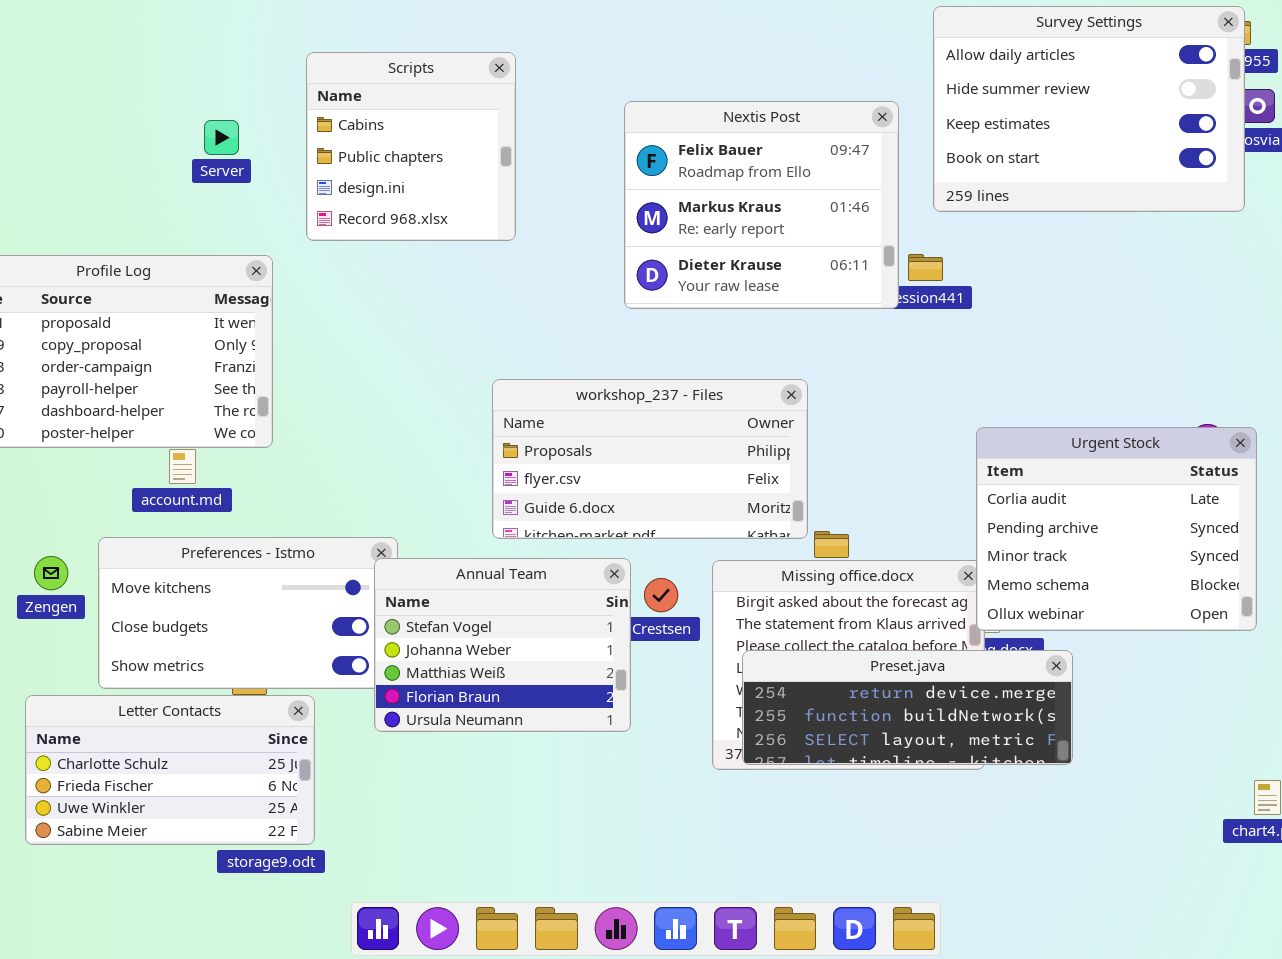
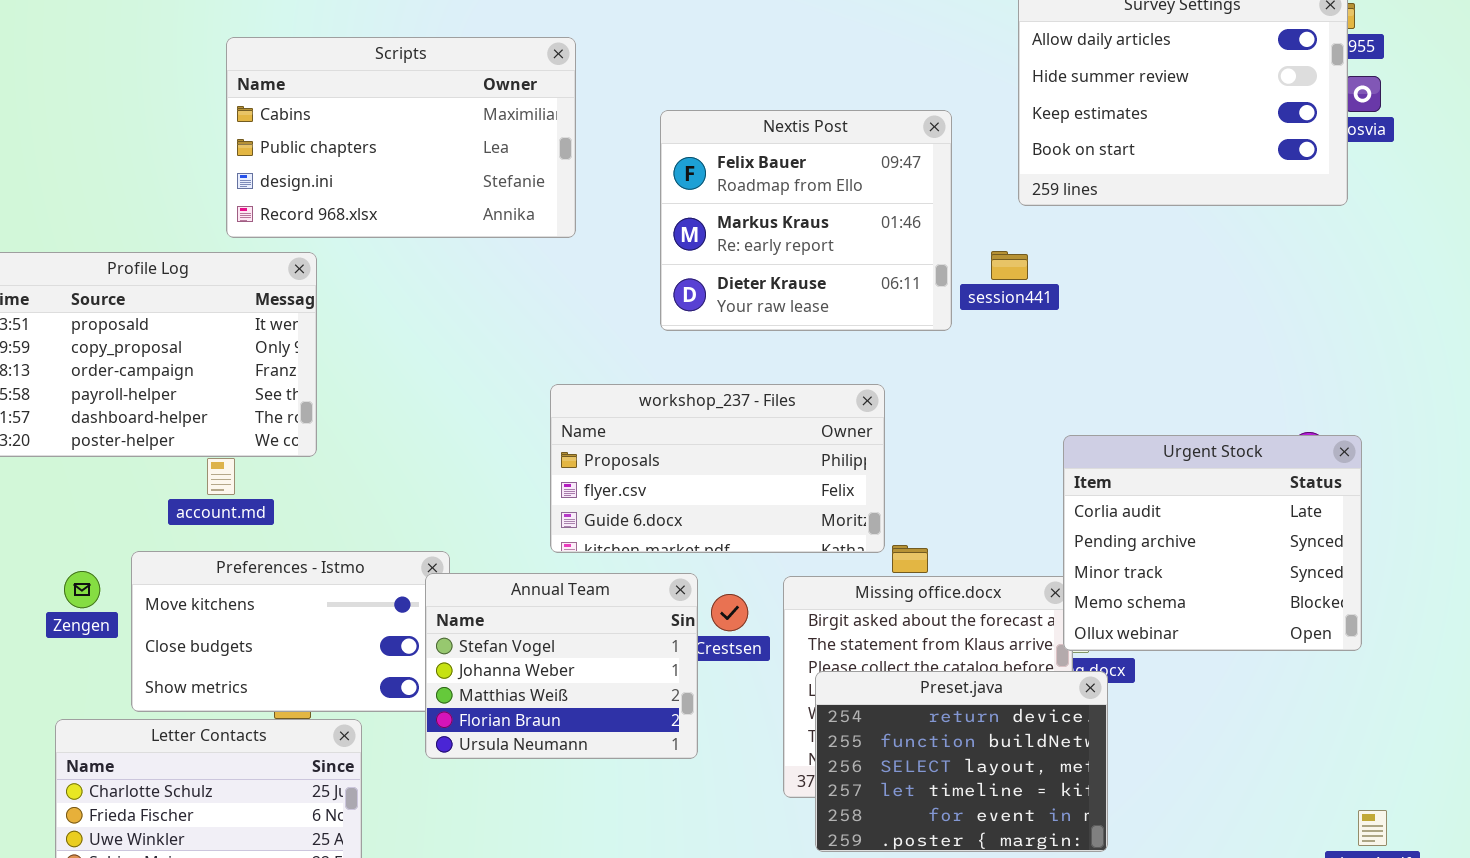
Scripts: [306,52,516,241] -> [226,37,576,238], resized
Nextis Post: [624,101,899,309] -> [660,110,952,331], moved
Preset.java: [742,650,1073,765] -> [815,671,1108,852], resized

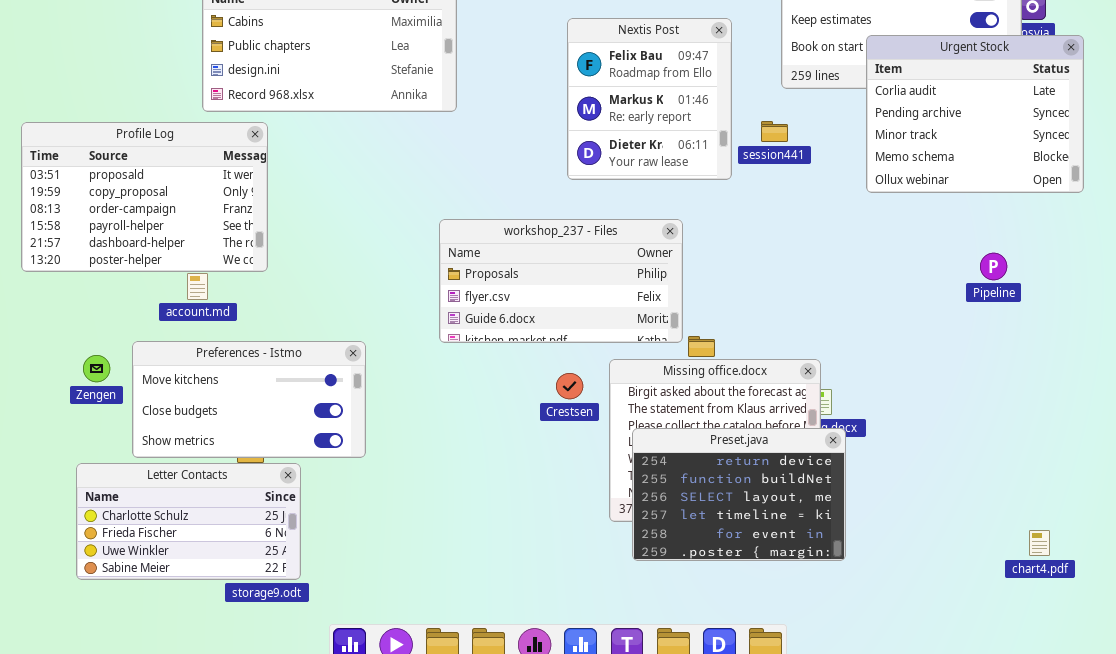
Nextis Post: [660,110,952,331] -> [567,18,732,180], resized
Urgent Stock: [1063,435,1362,651] -> [866,35,1084,193], moved
Annual Team: [425,573,698,759] -> none, closed

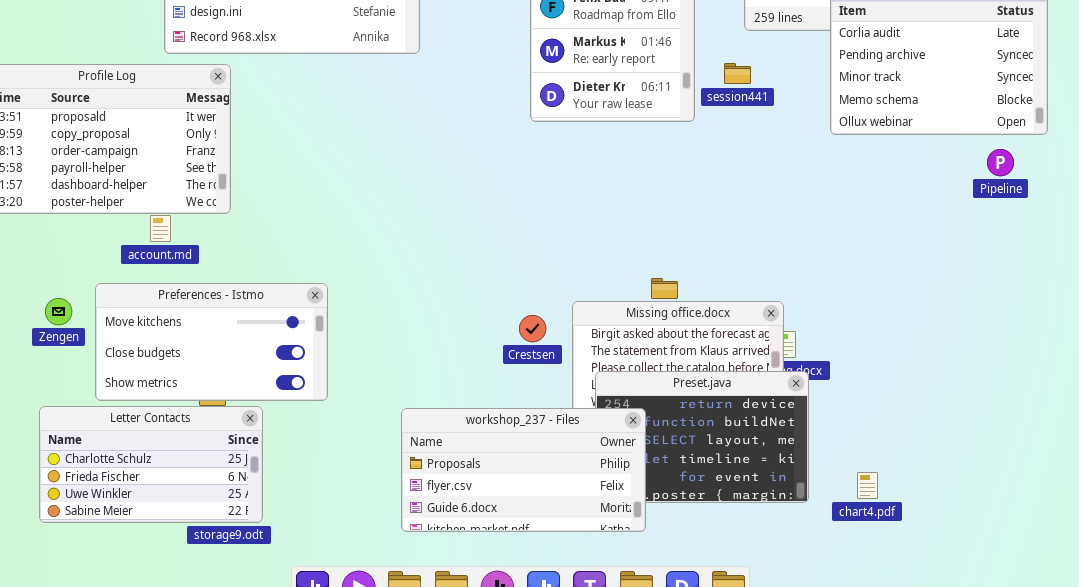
workshop_237 - Files: [439,219,683,343] -> [401,408,646,532], moved
Pipeline: [980,253,1007,280] -> [987,149,1014,176], moved
chart4.pdf: [1029,530,1050,556] -> [857,472,878,499], moved

